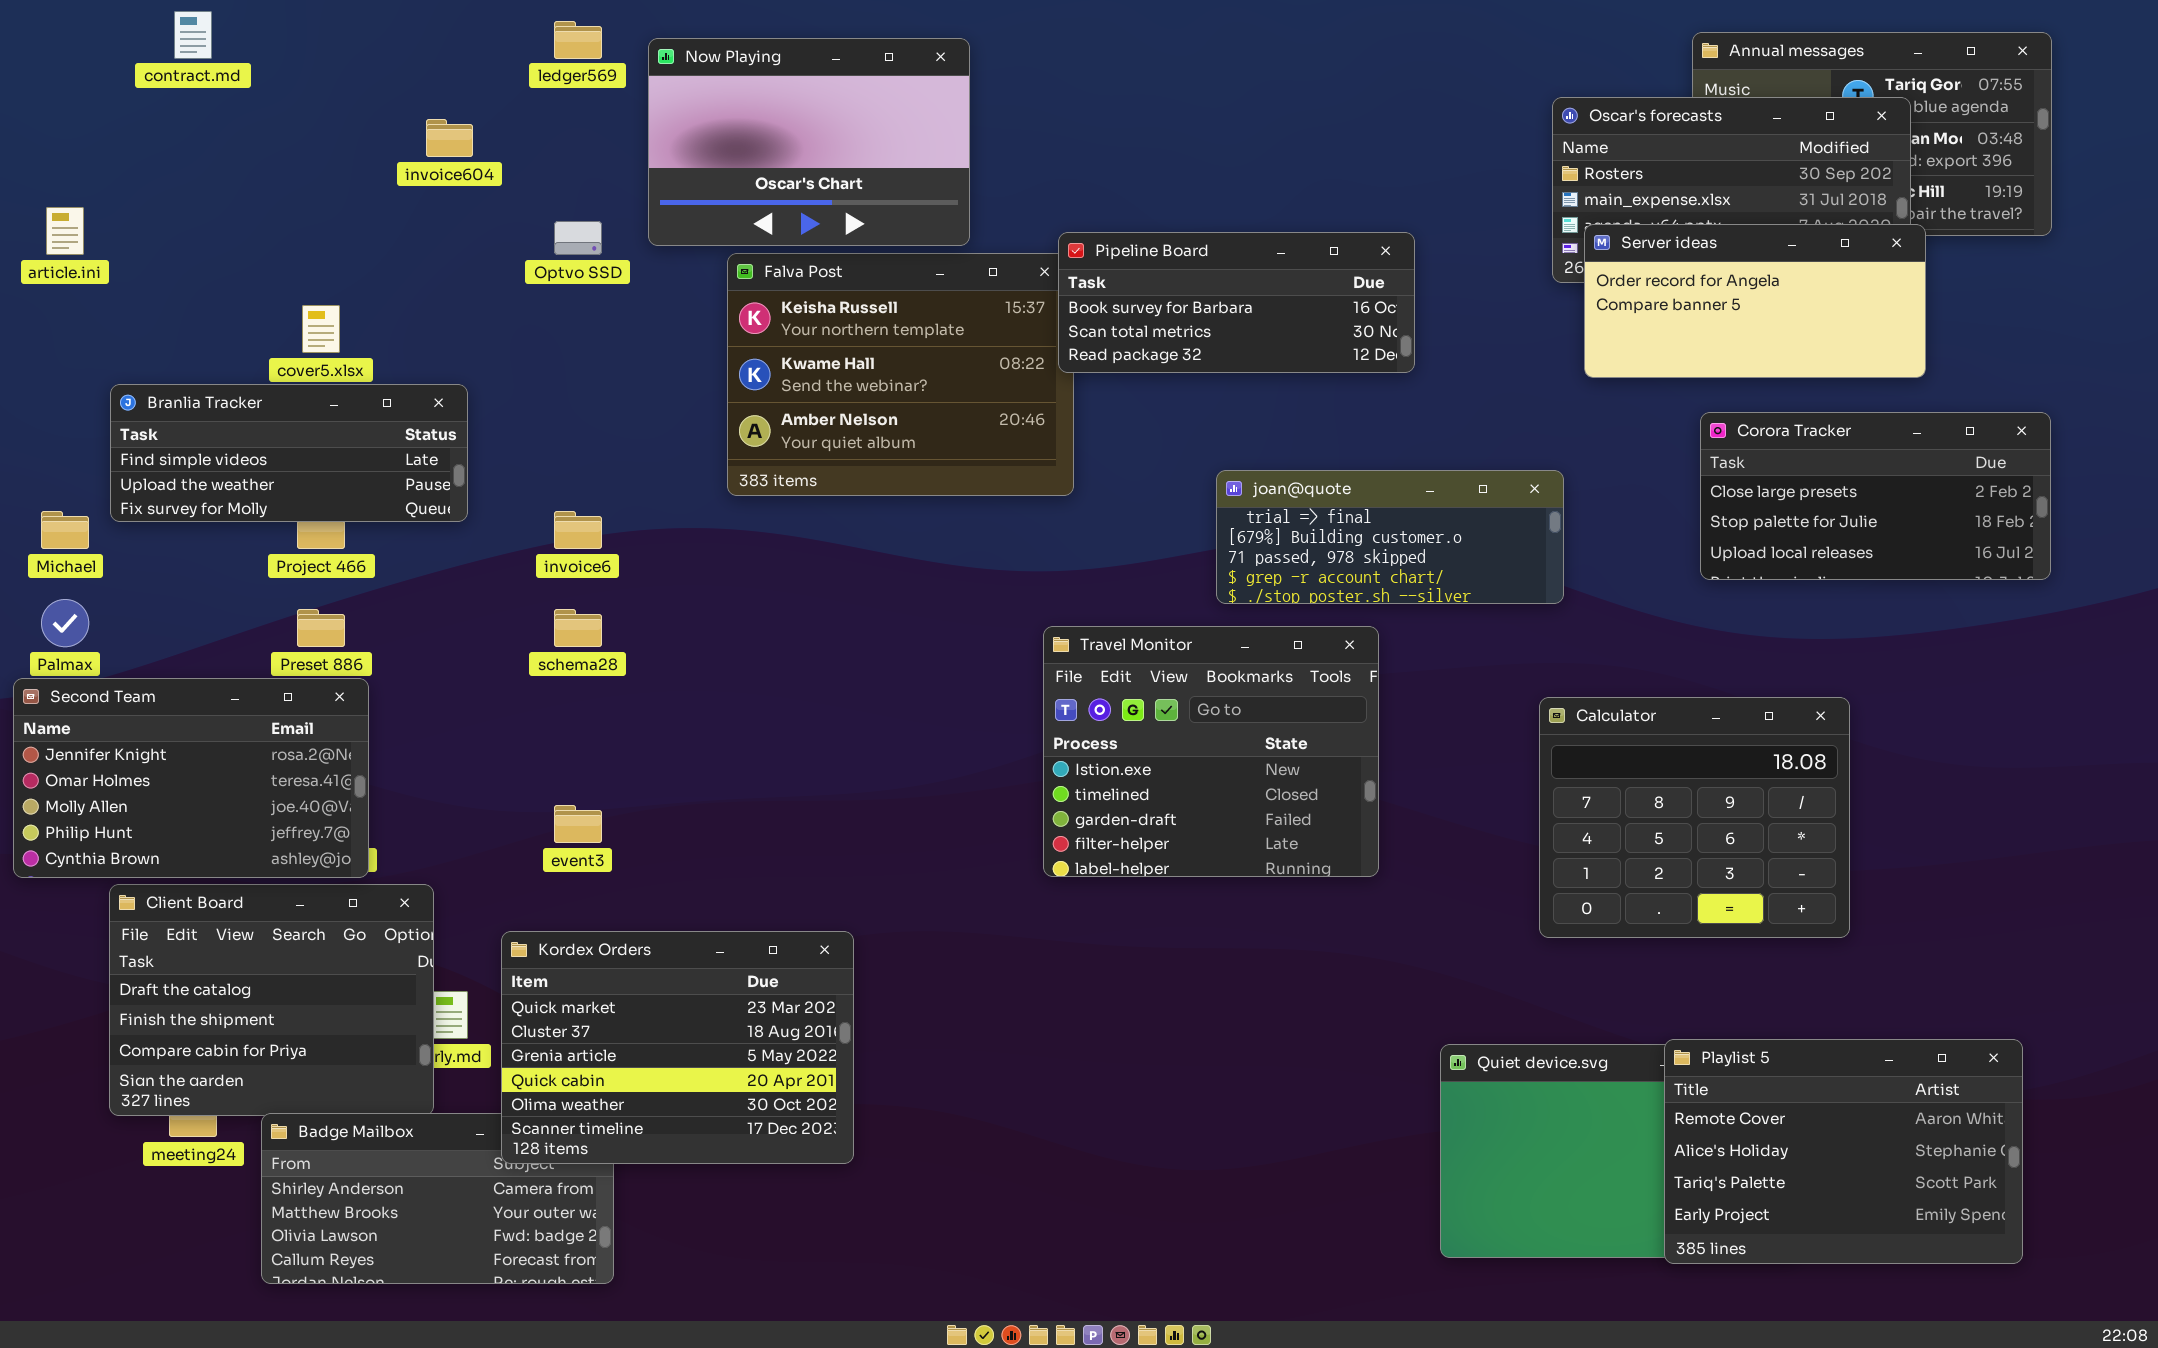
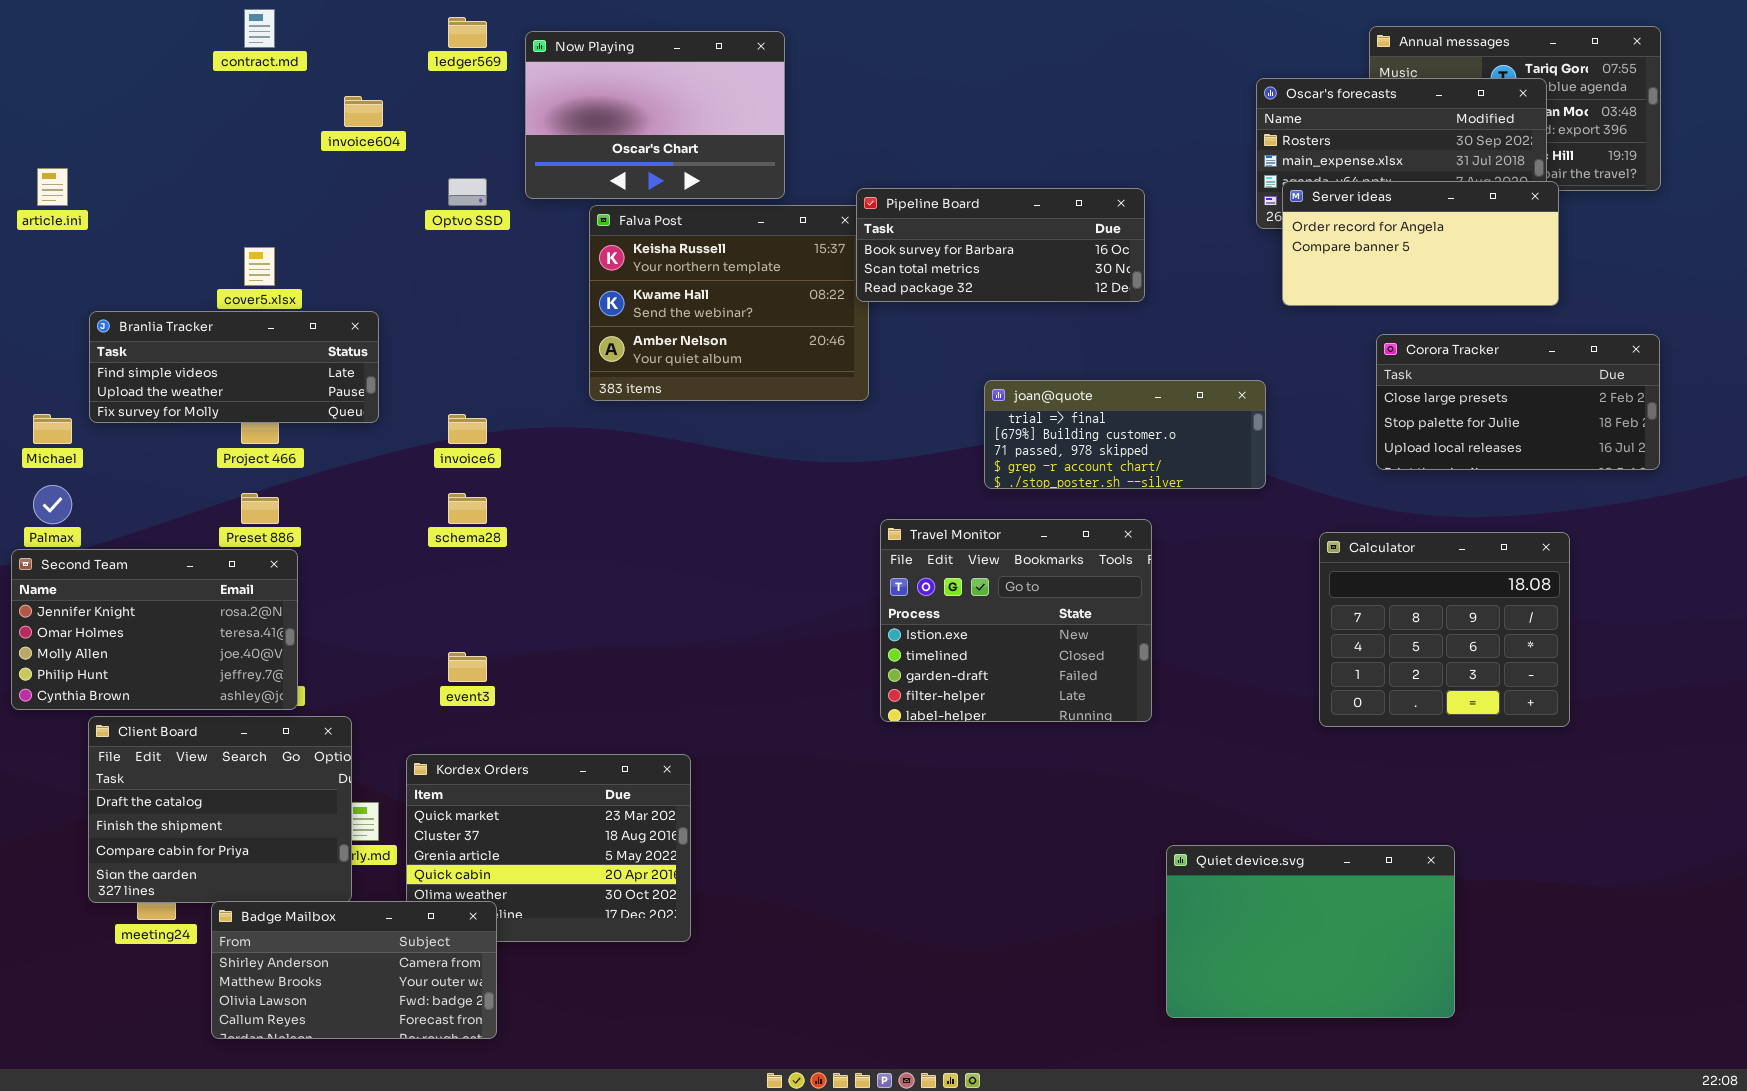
contract.md: [174,11,212,59] -> [244,9,275,48], moved
Travel Monitor: [1043,626,1379,877] -> [880,519,1152,722], moved
Calculator: [1539,697,1850,938] -> [1319,532,1570,727], moved
Playlist 5: [1664,1039,2023,1264] -> none, closed
Badge Mailbox: [261,1113,614,1284] -> [211,901,497,1039], raised

